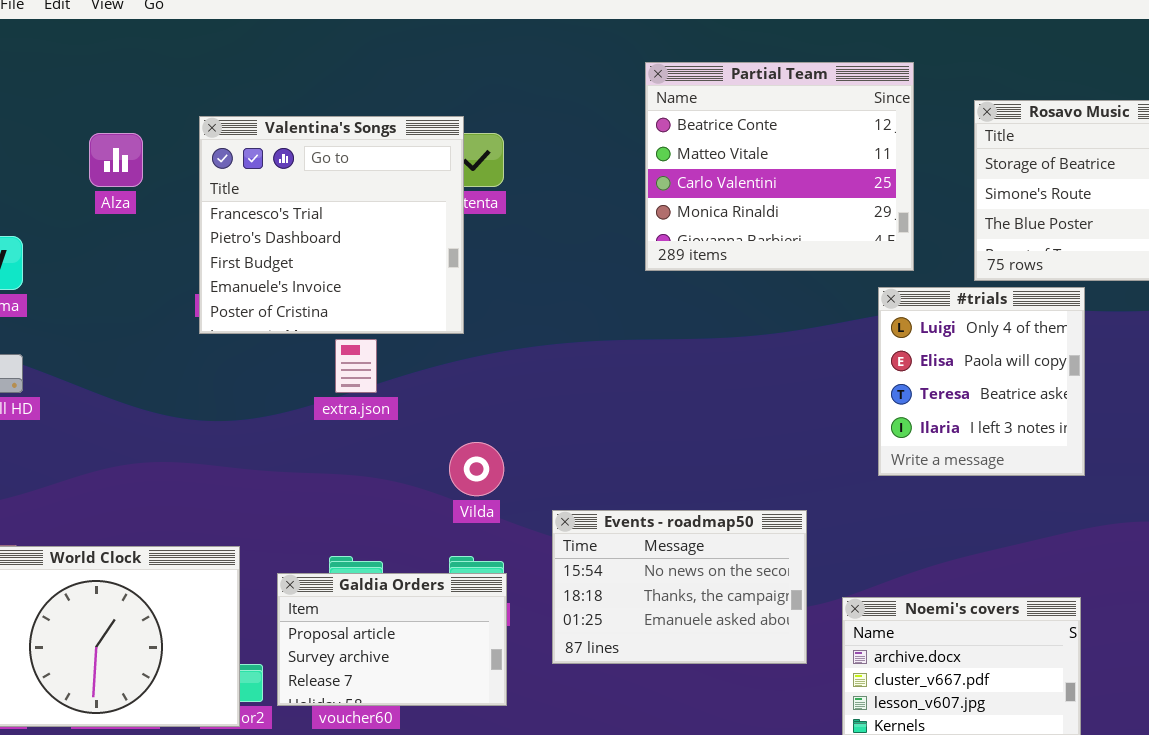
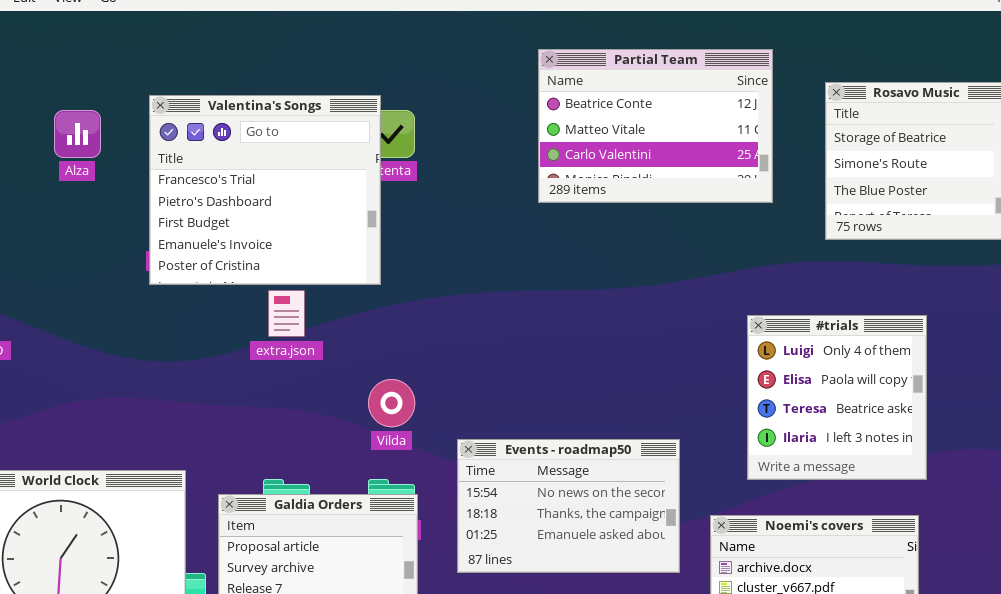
Partial Team: [645,62,914,271] -> [538,49,773,203], resized
#trials: [878,287,1085,476] -> [747,315,927,480], moved

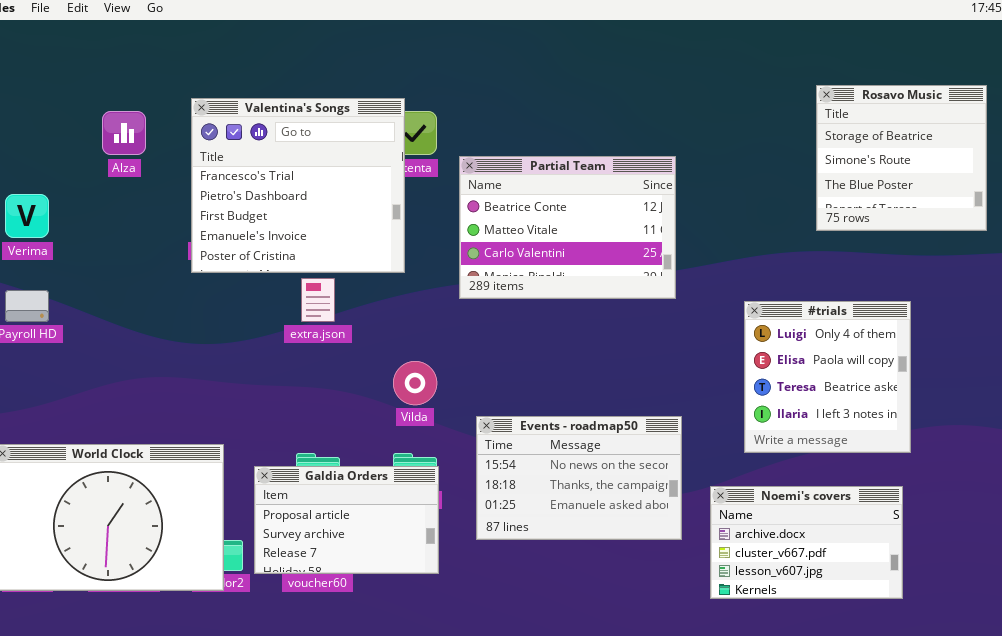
Partial Team: [538,49,773,203] -> [459,156,676,299], moved

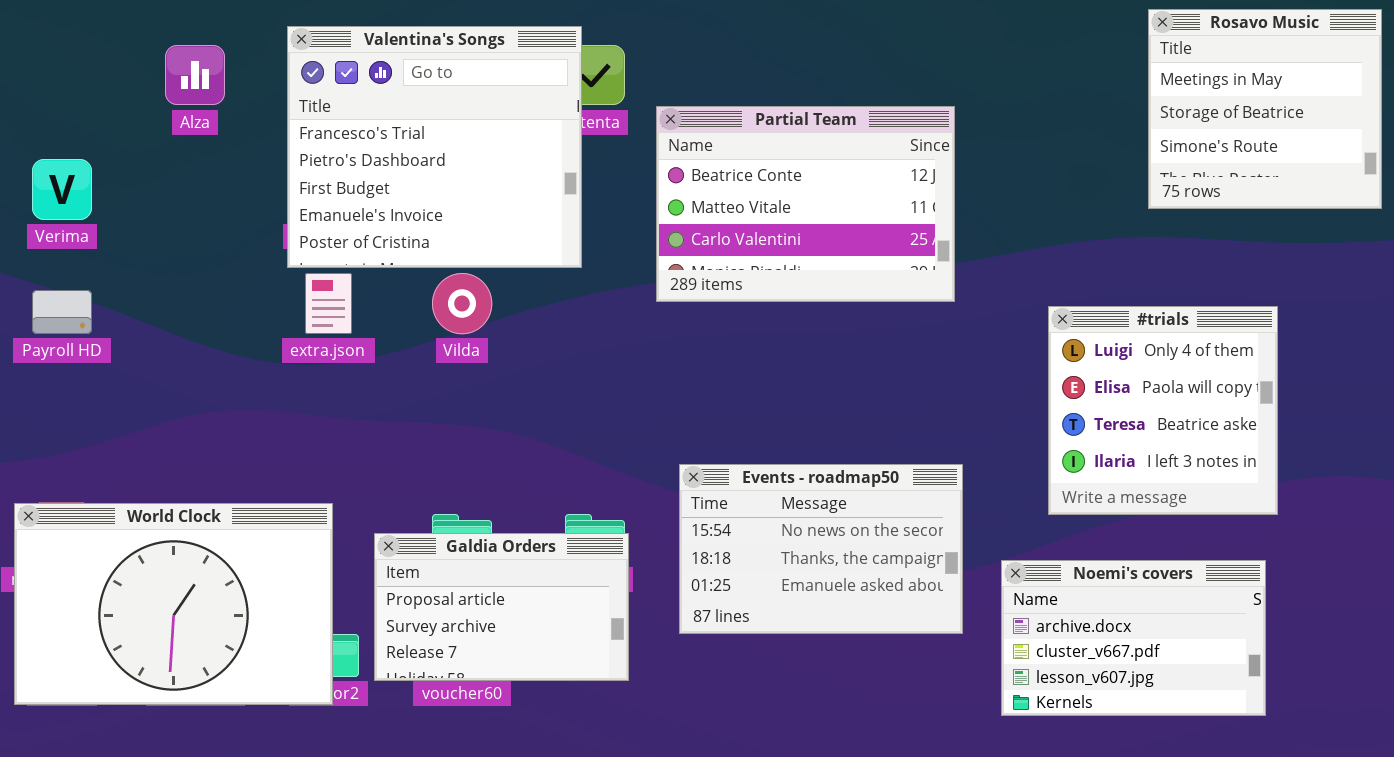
Rosavo Music: [816,85,987,231] -> [1148,9,1382,209], scrolled up 1 row
extra.json: [301,278,335,322] -> [305,273,352,334], moved
Vilda: [393,361,437,405] -> [432,273,492,334], moved

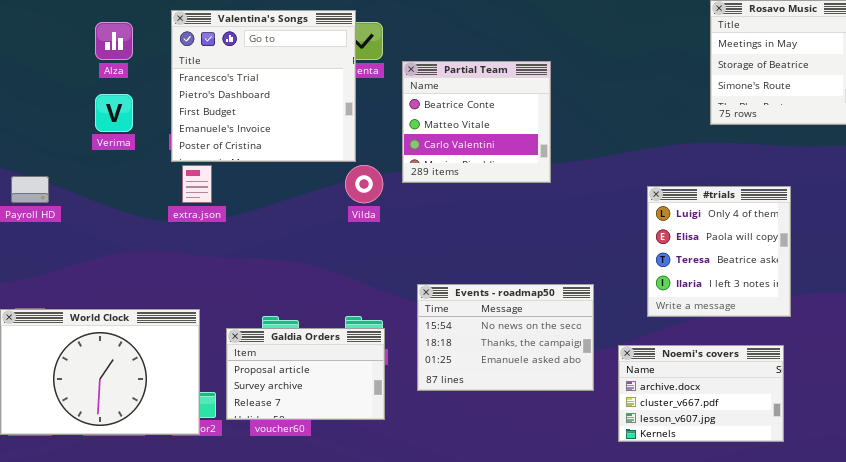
Partial Team: [656,106,955,302] -> [402,61,551,183], resized
Verima: [32,159,92,220] -> [95,94,133,132], moved
Vilda: [432,273,492,334] -> [345,165,383,203], moved

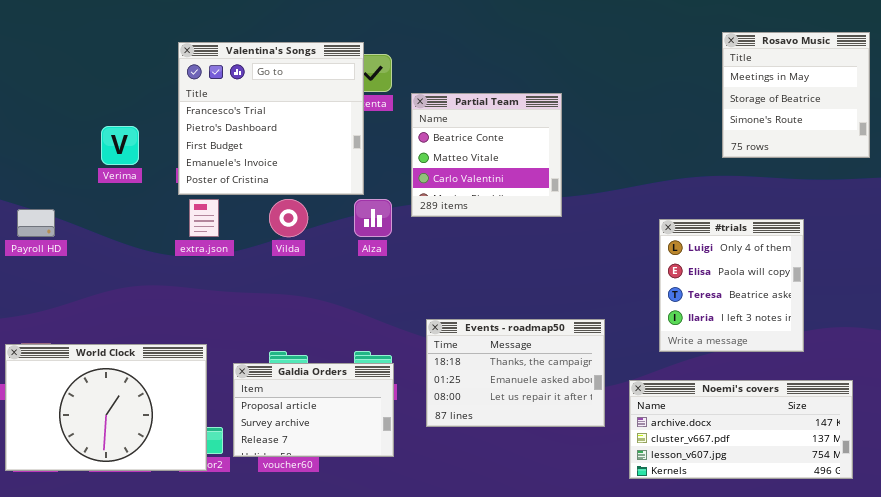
Alza: [95,22,133,60] -> [354,199,392,237], moved
Vilda: [345,165,383,203] -> [269,199,308,237], moved
Events - roadmap50: [417,284,594,391] -> [426,319,605,427], scrolled down 1 row
Noemi's covers: [618,345,784,442] -> [629,380,853,479], resized

